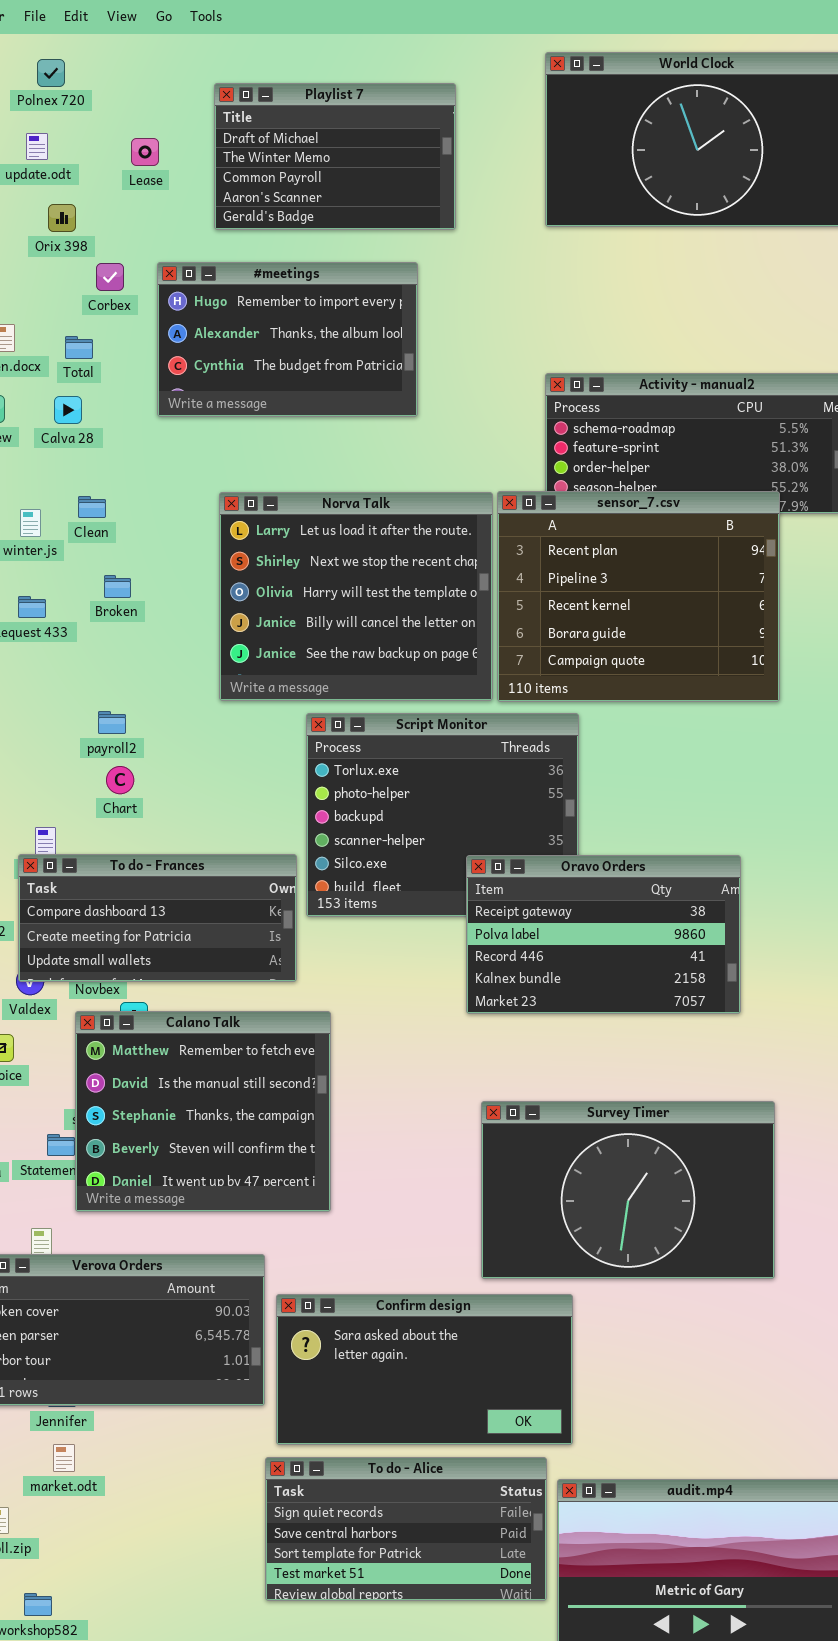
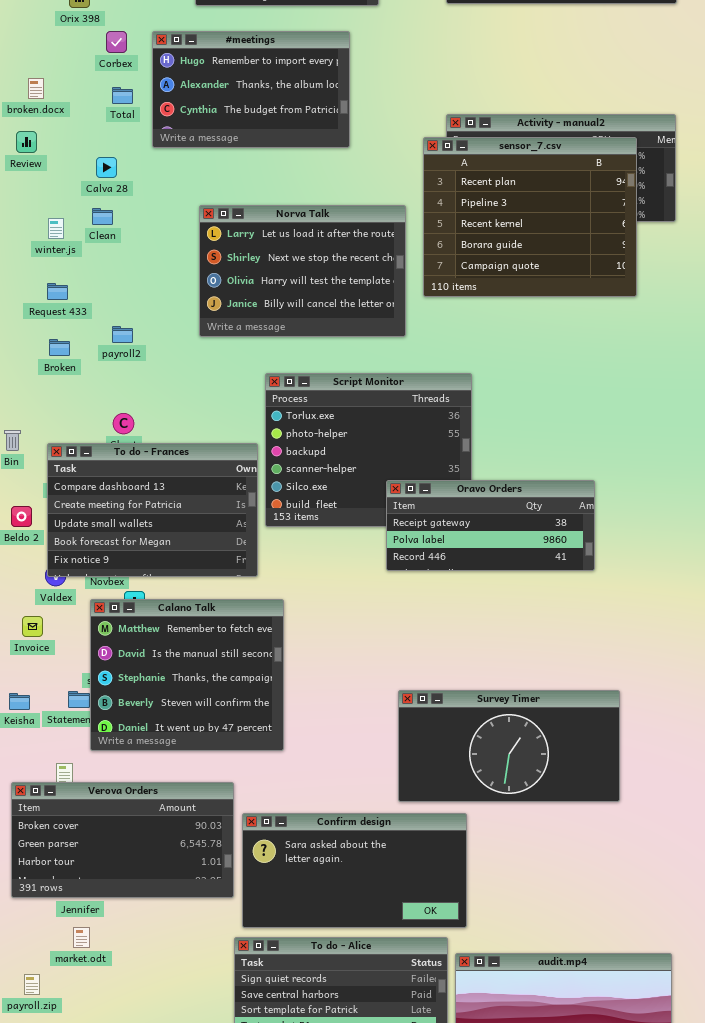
Total: [65,336,93,359] -> [112,87,133,104], moved
Calva 28: [54,396,82,424] -> [96,157,117,178], moved
sensor_7.csv: [497,491,780,702] -> [423,137,637,297], moved
Norva Talk: [219,492,493,701] -> [199,205,406,337], resized
Broken: [104,575,131,598] -> [49,339,70,356], moved
payroll2: [98,711,126,734] -> [112,326,133,343], moved
To do - Frances: [18,854,297,982] -> [47,443,258,577], resized
Oravo Orders: [466,855,741,1014] -> [386,480,595,571], resized
Survey Timer: [481,1101,775,1279] -> [398,690,620,802], resized

